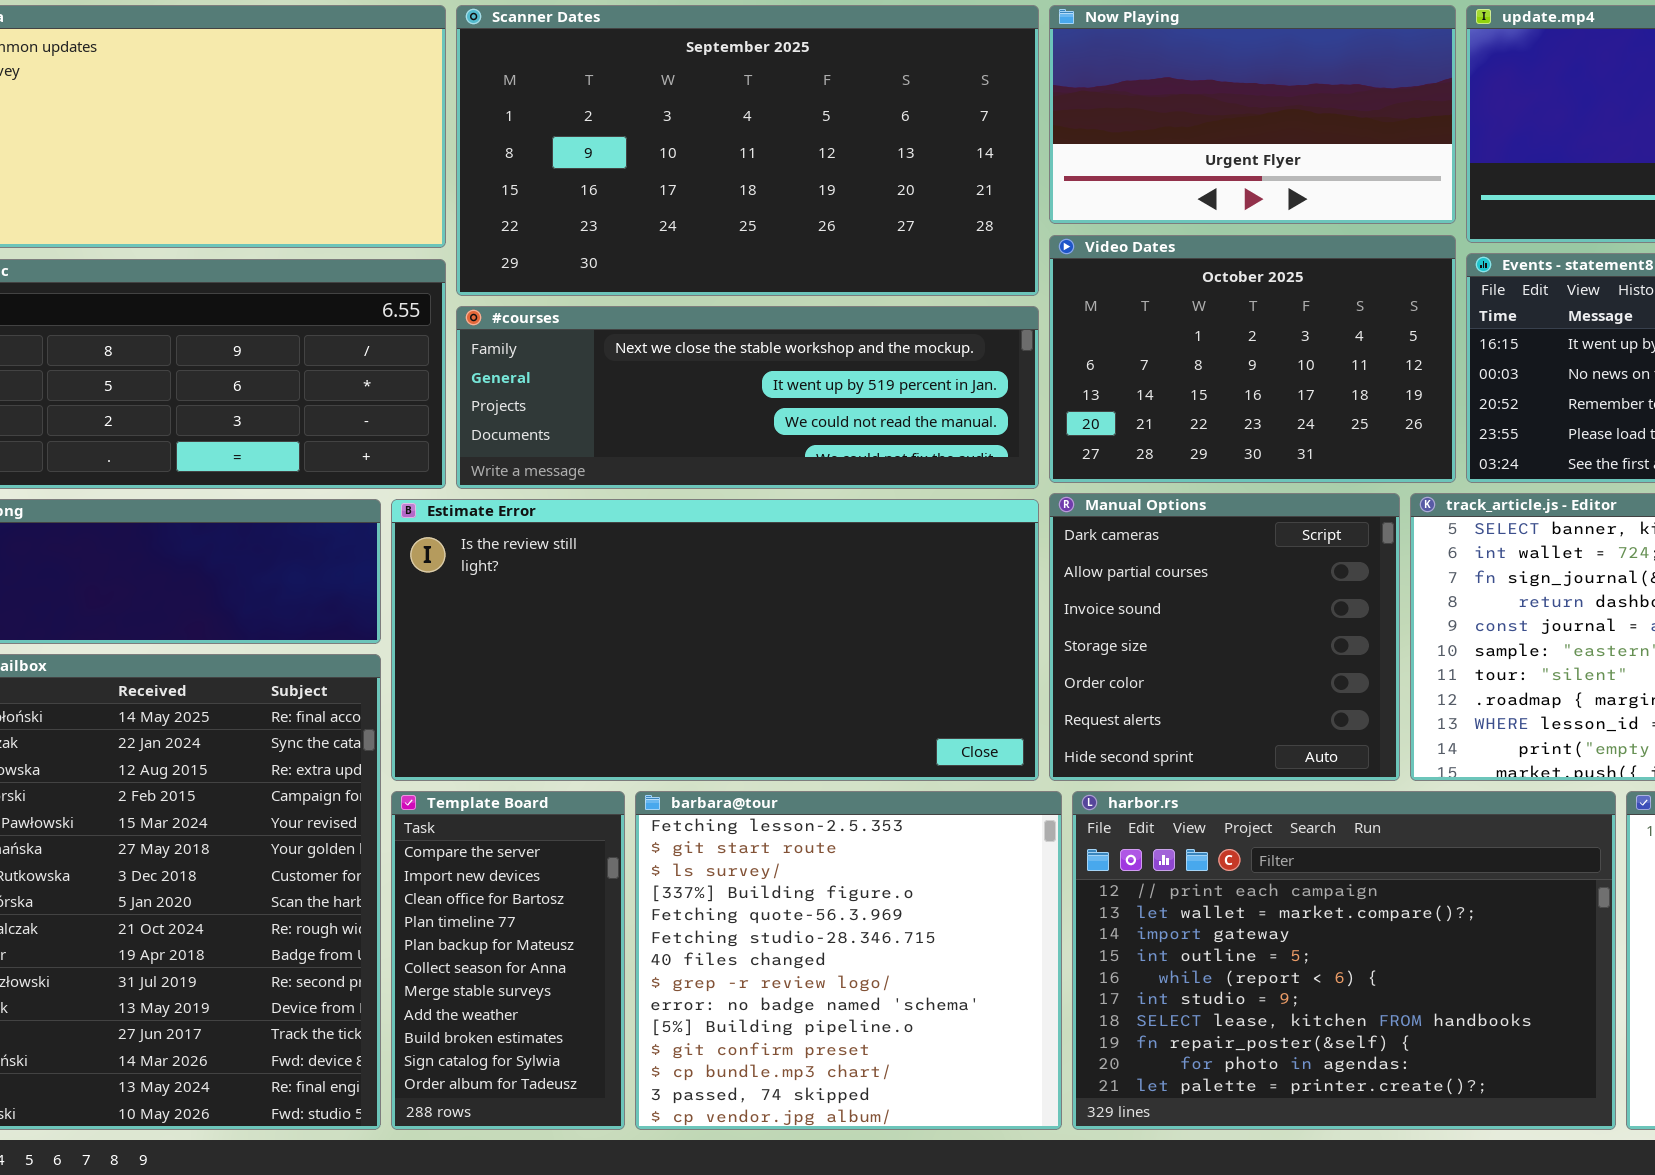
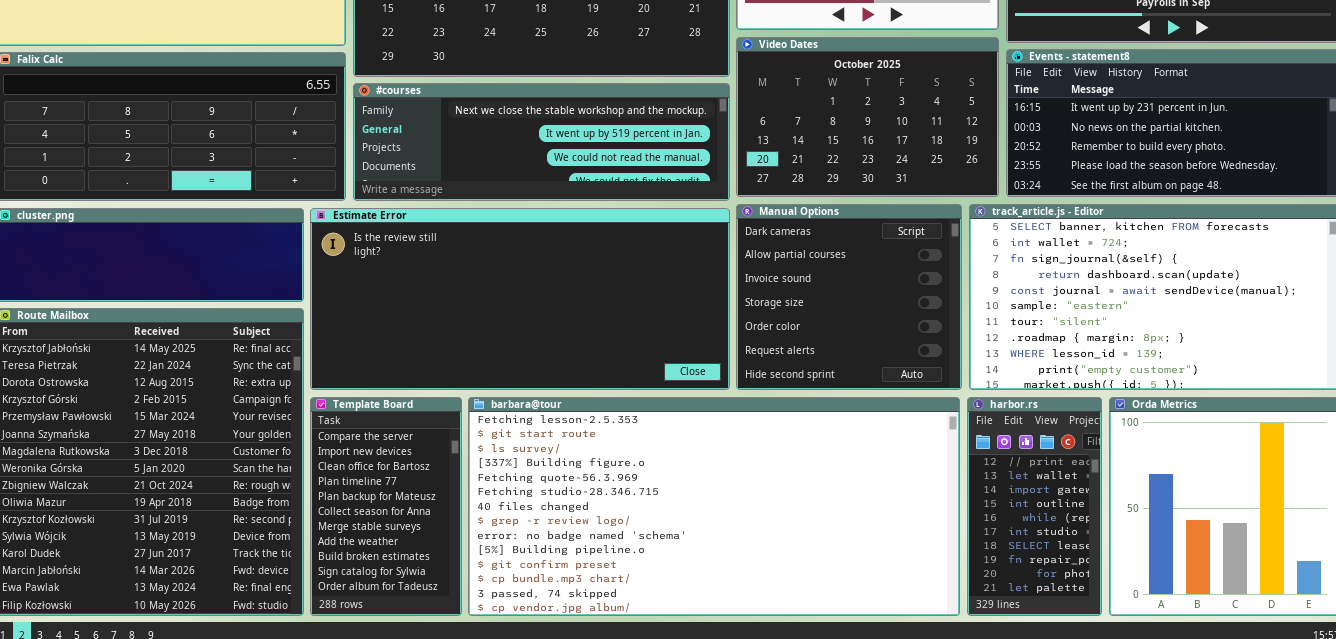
barbara@tour: [635,791,1062,1130] -> [468,397,960,616], resized
harbor.rs: [1072,791,1616,1130] -> [967,397,1102,616], resized

